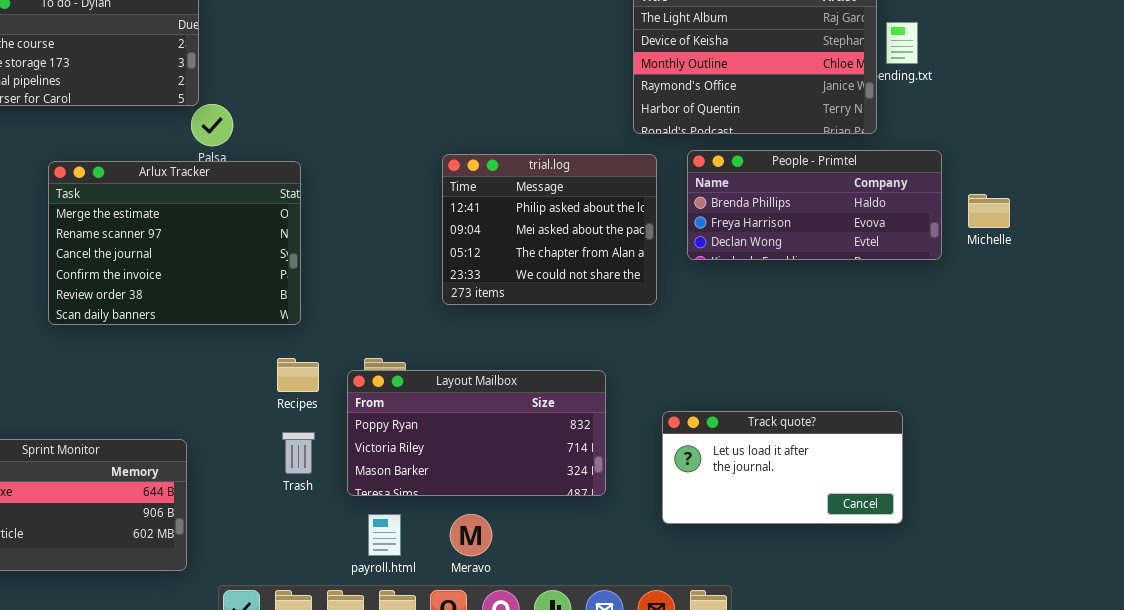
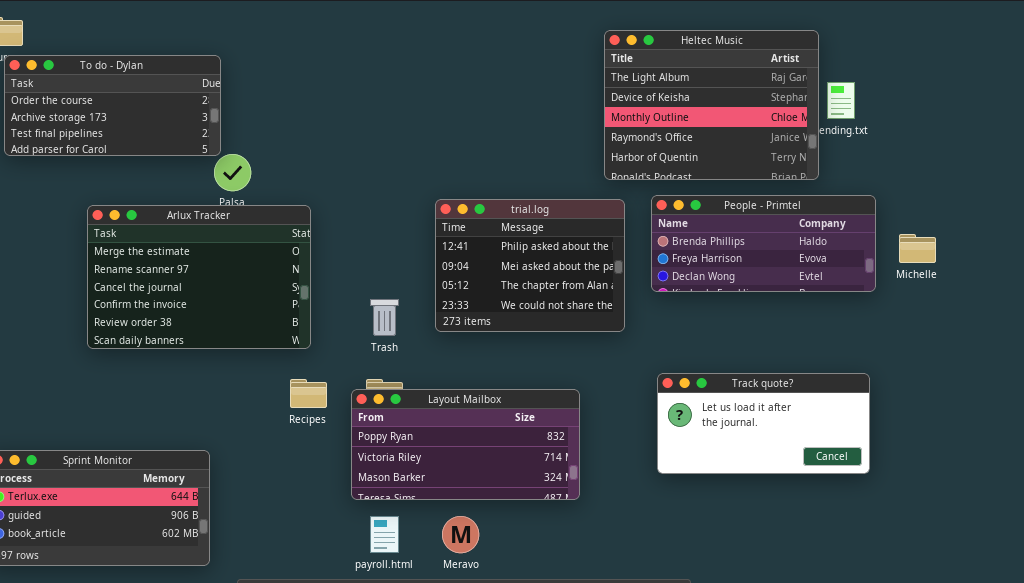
Track quote?: [662,411,903,524] -> [657,373,870,474], moved
Trash: [282,432,315,474] -> [370,299,399,336], moved

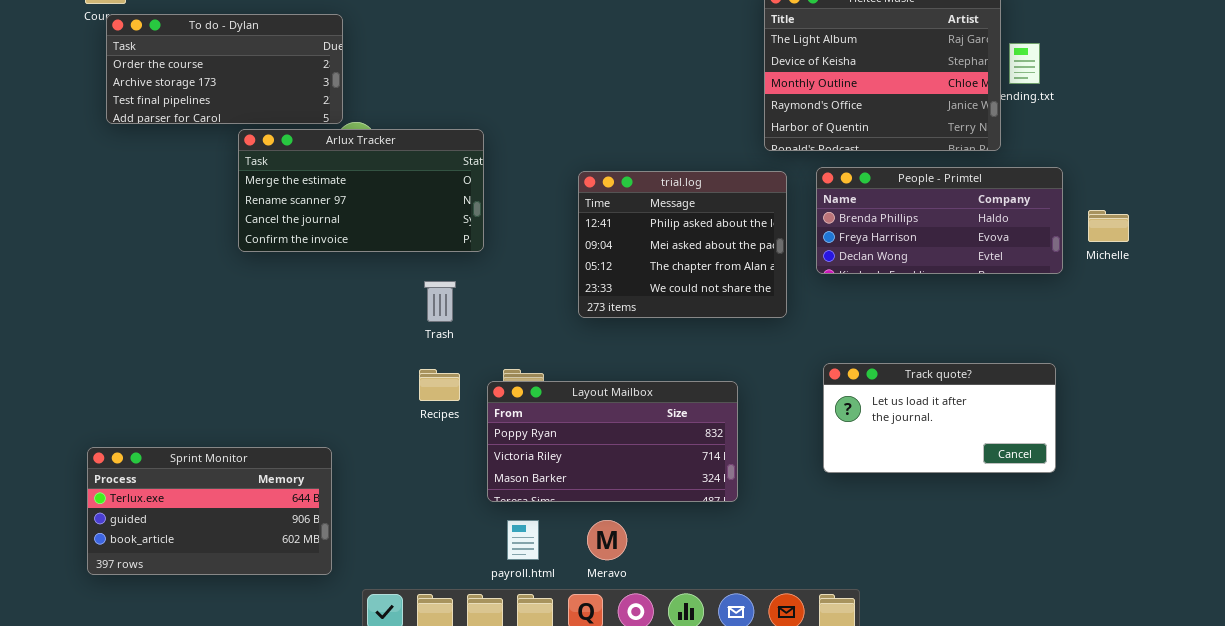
Arlux Tracker: [87,205,311,349] -> [238,129,484,252], moved, resized
Trash: [370,299,399,336] -> [424,281,456,322], moved

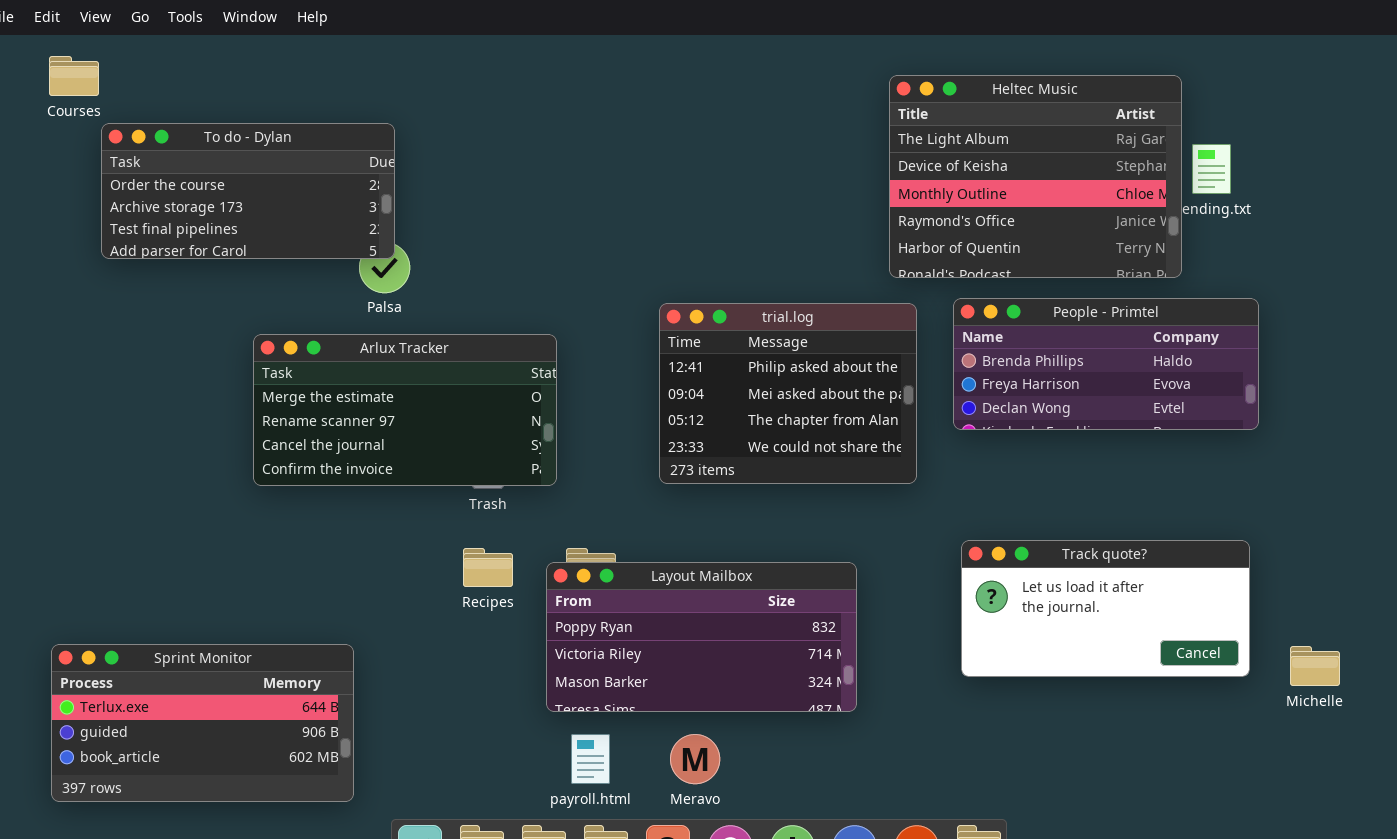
To do - Dylan: [106,14,343,124] -> [101,123,395,259], moved
Arlux Tracker: [238,129,484,252] -> [253,334,557,486], moved
Michelle: [1088,210,1129,242] -> [1290,646,1340,686], moved

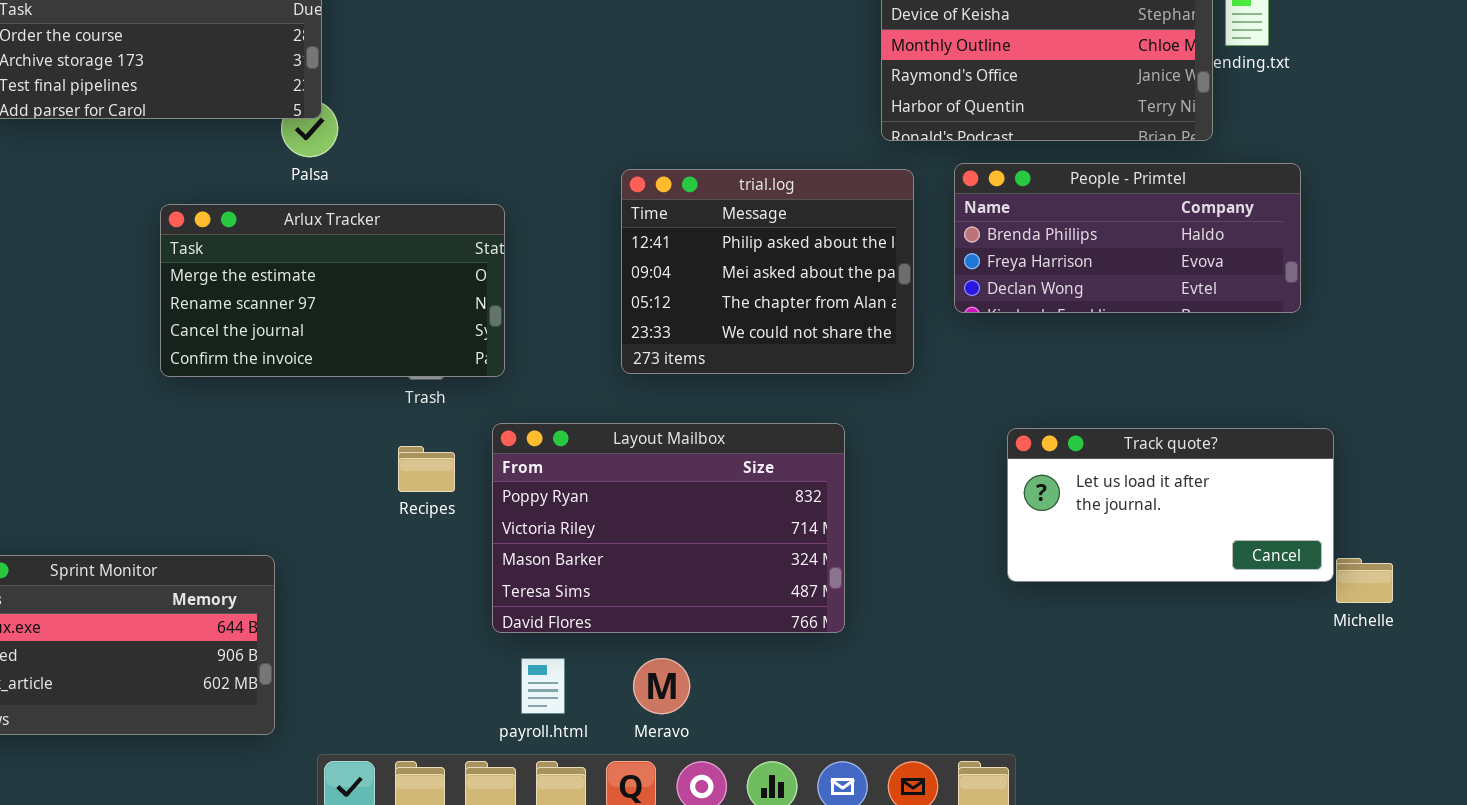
Track quote?: [961,540,1250,677] -> [1007,428,1334,582], moved
Layout Mailbox: [546,562,857,712] -> [492,423,845,633], resized

